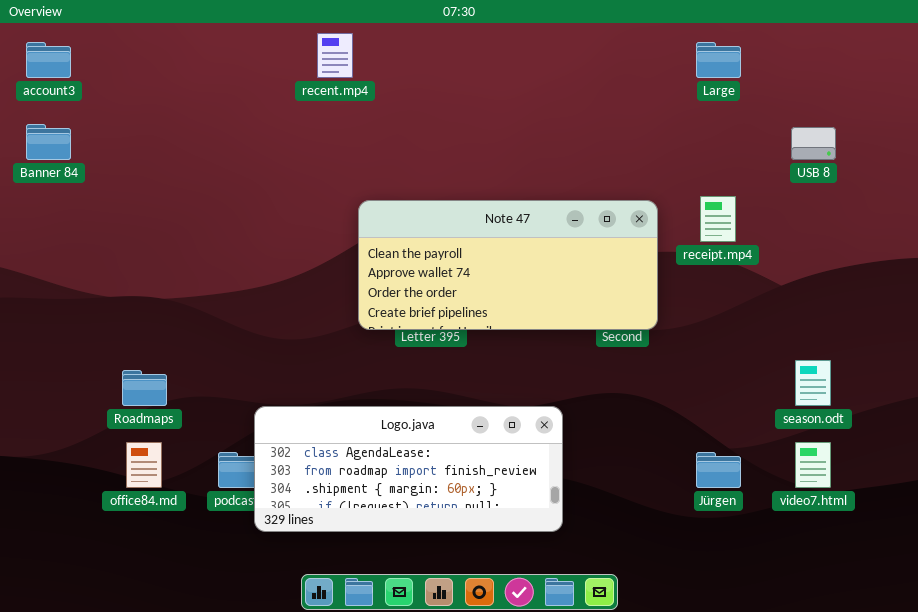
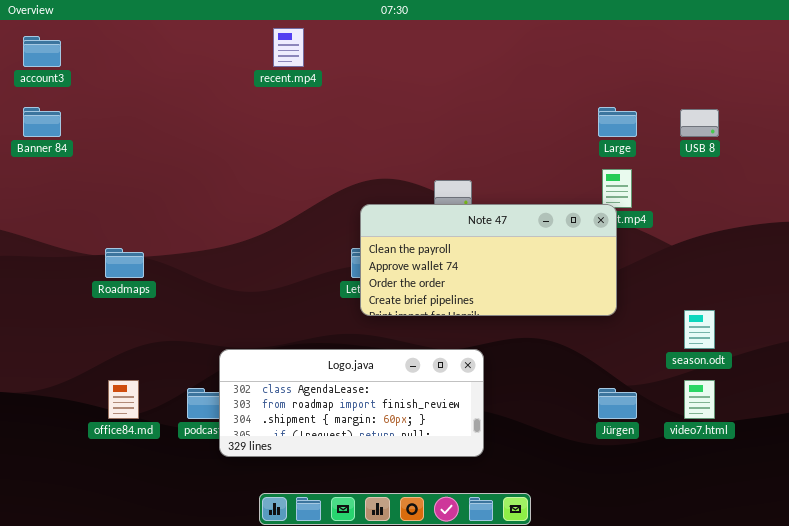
Large: [696,42,741,78] -> [598,107,637,137], moved
Note 47: [358,200,658,330] -> [360,204,617,316], moved
Roadmaps: [122,370,167,406] -> [105,248,144,278], moved

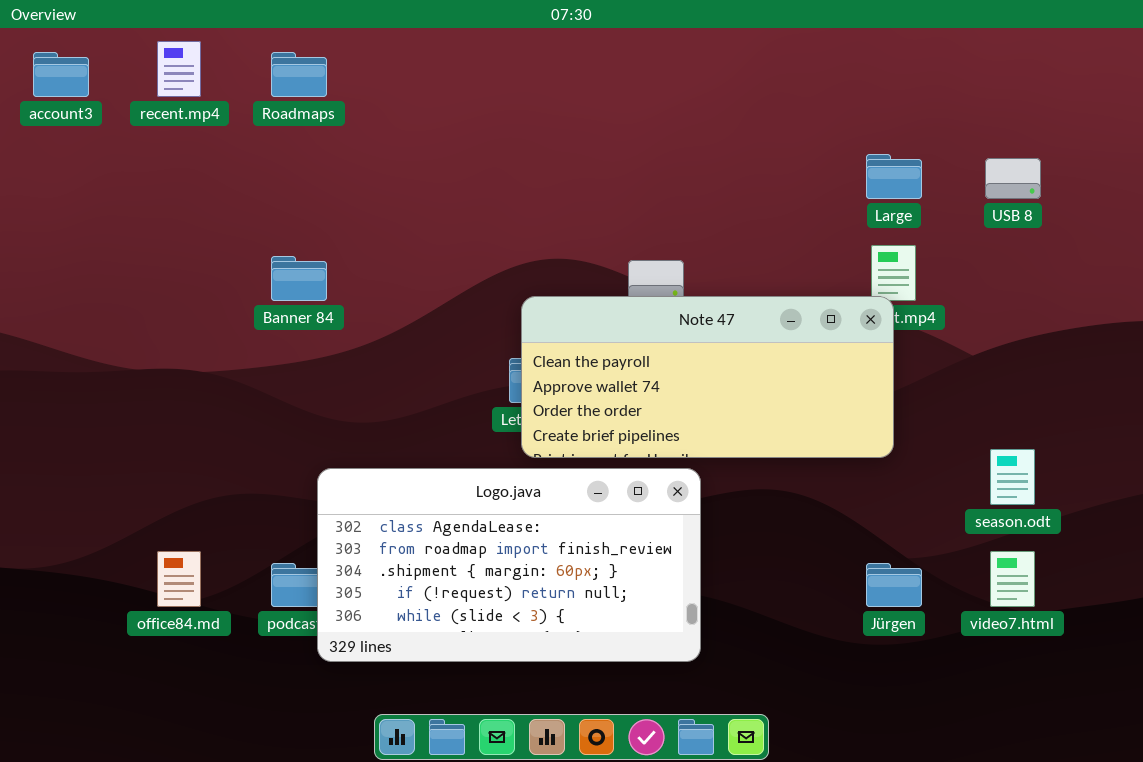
recent.mp4: [273,28,304,67] -> [157,41,201,97], moved
Banner 84: [23,107,61,137] -> [271,256,327,301], moved
Roadmaps: [105,248,144,278] -> [271,52,327,97], moved
Logo.java: [219,349,484,457] -> [317,468,701,662], resized

